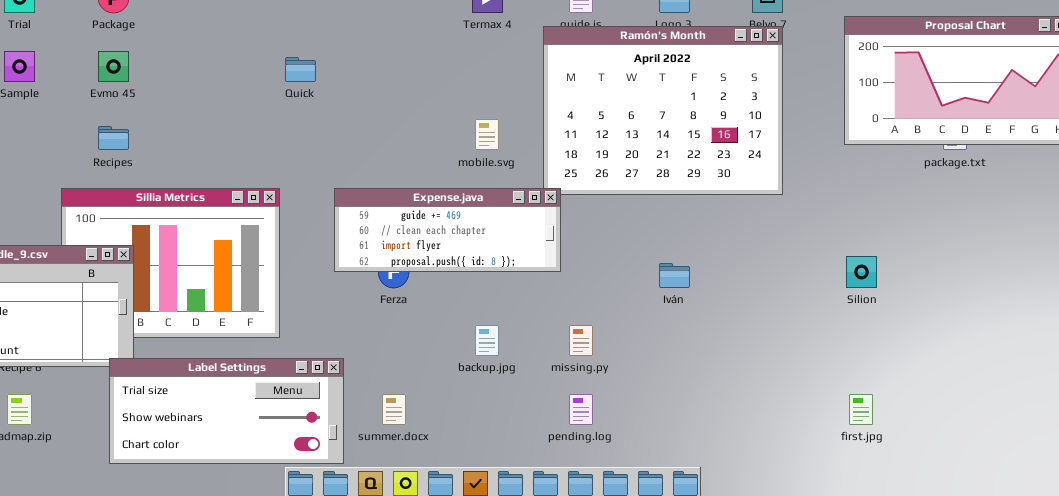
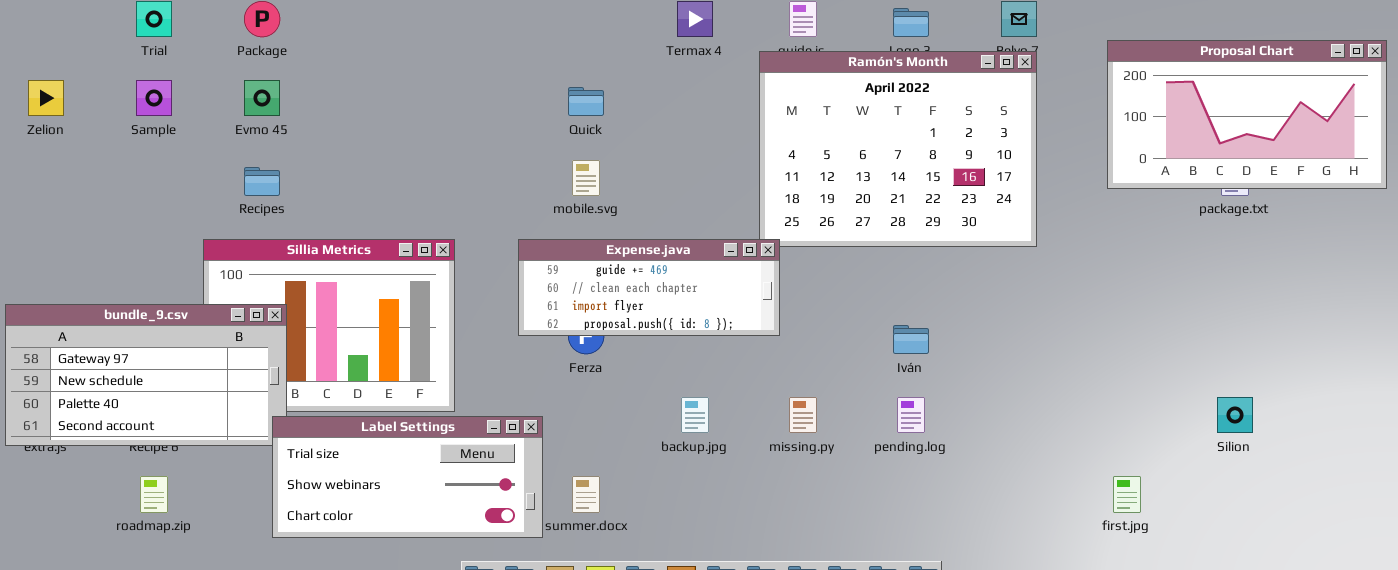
Quick: [285,57,316,82] -> [568,87,604,116], moved
mobile.svg: [475,119,499,150] -> [572,160,600,196], moved
Silion: [846,256,877,288] -> [1217,397,1253,433], moved
Label Settings: [109,358,344,464] -> [272,416,543,538], moved
pending.log: [569,394,593,425] -> [897,397,925,433], moved

